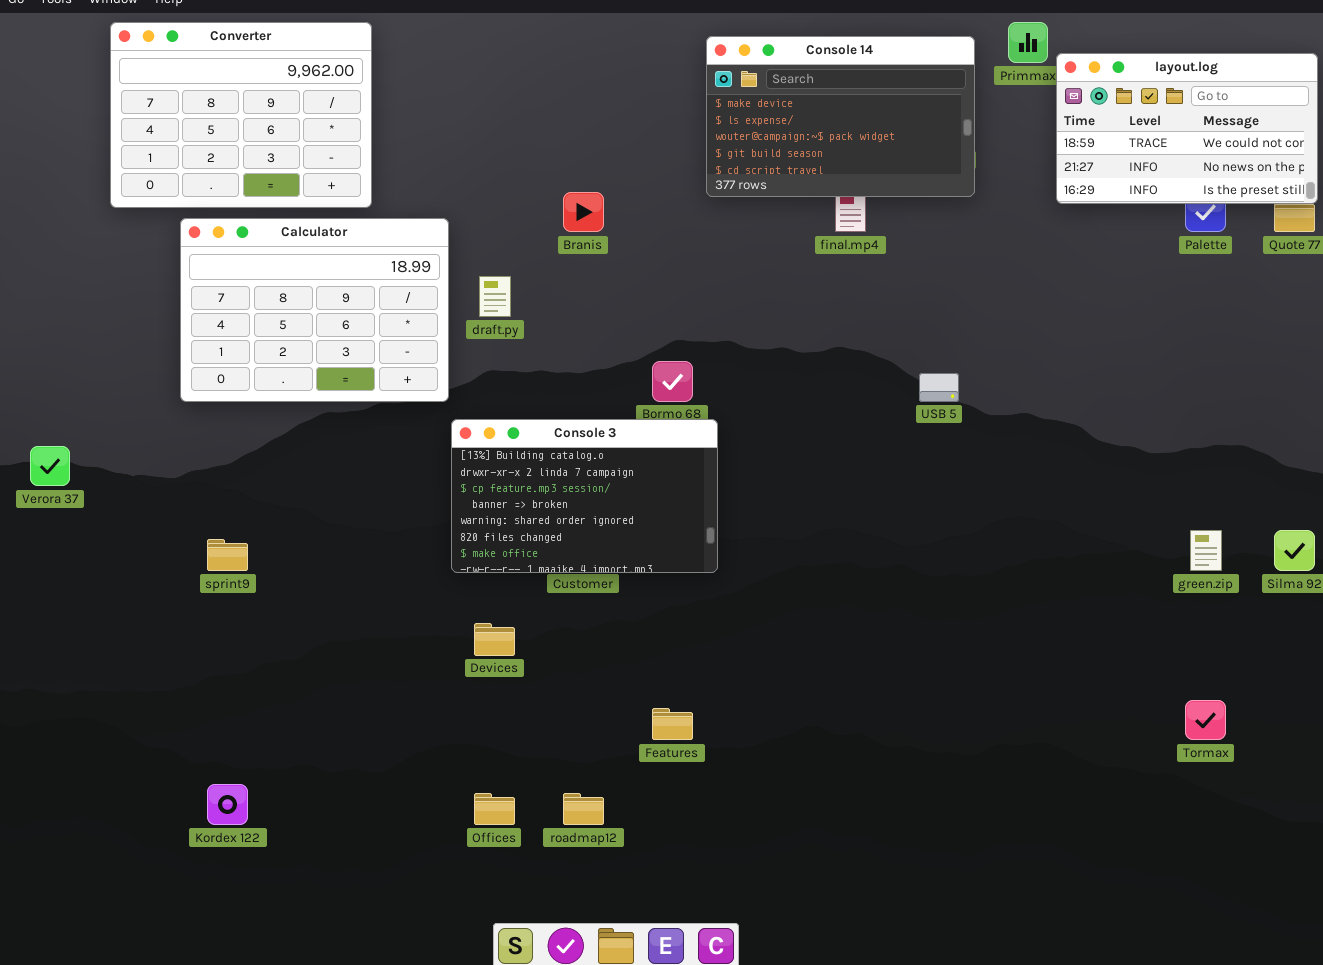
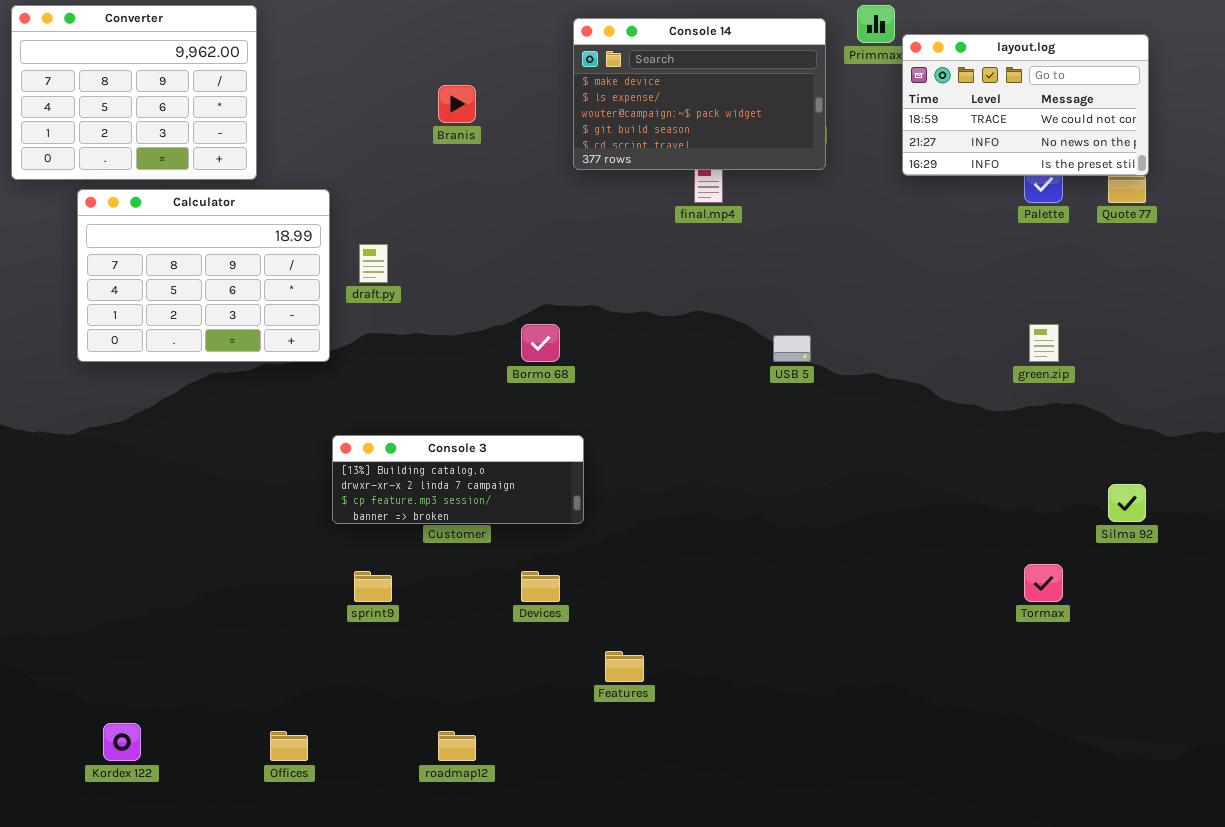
Branis: [563,192,604,232] -> [438,85,476,123], moved
Console 3: [451,419,718,573] -> [332,435,584,524], resized
green.zip: [1190,530,1222,571] -> [1029,324,1059,362], moved
sprint9: [207,539,248,571] -> [354,571,392,602], moved
Devices: [474,623,515,656] -> [521,571,560,602], moved
Tormax: [1185,700,1226,740] -> [1024,564,1063,602], moved
Features: [652,708,693,740] -> [605,651,644,682], moved
Offices: [474,793,515,825] -> [270,731,308,761], moved

